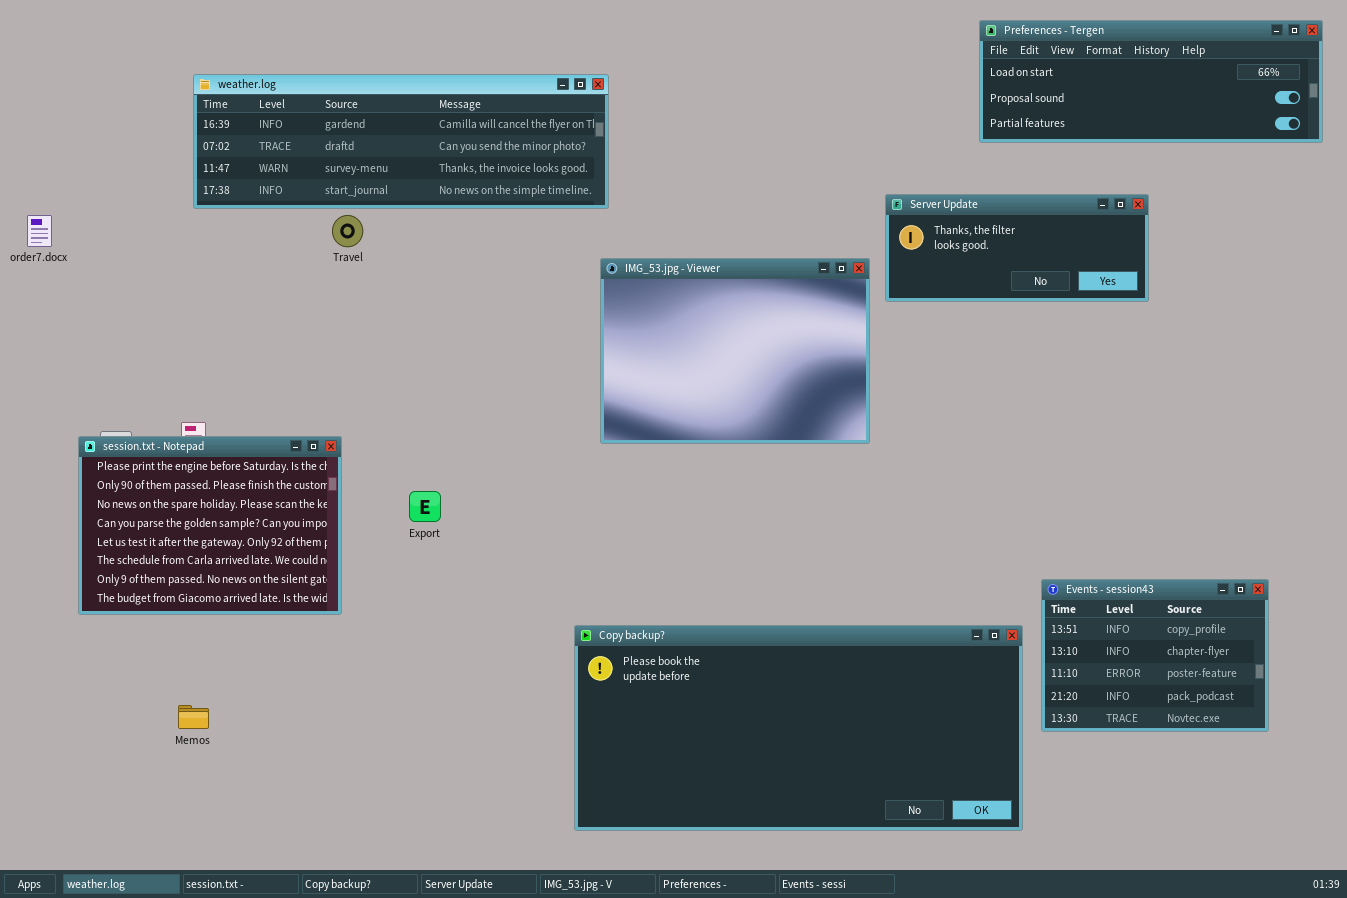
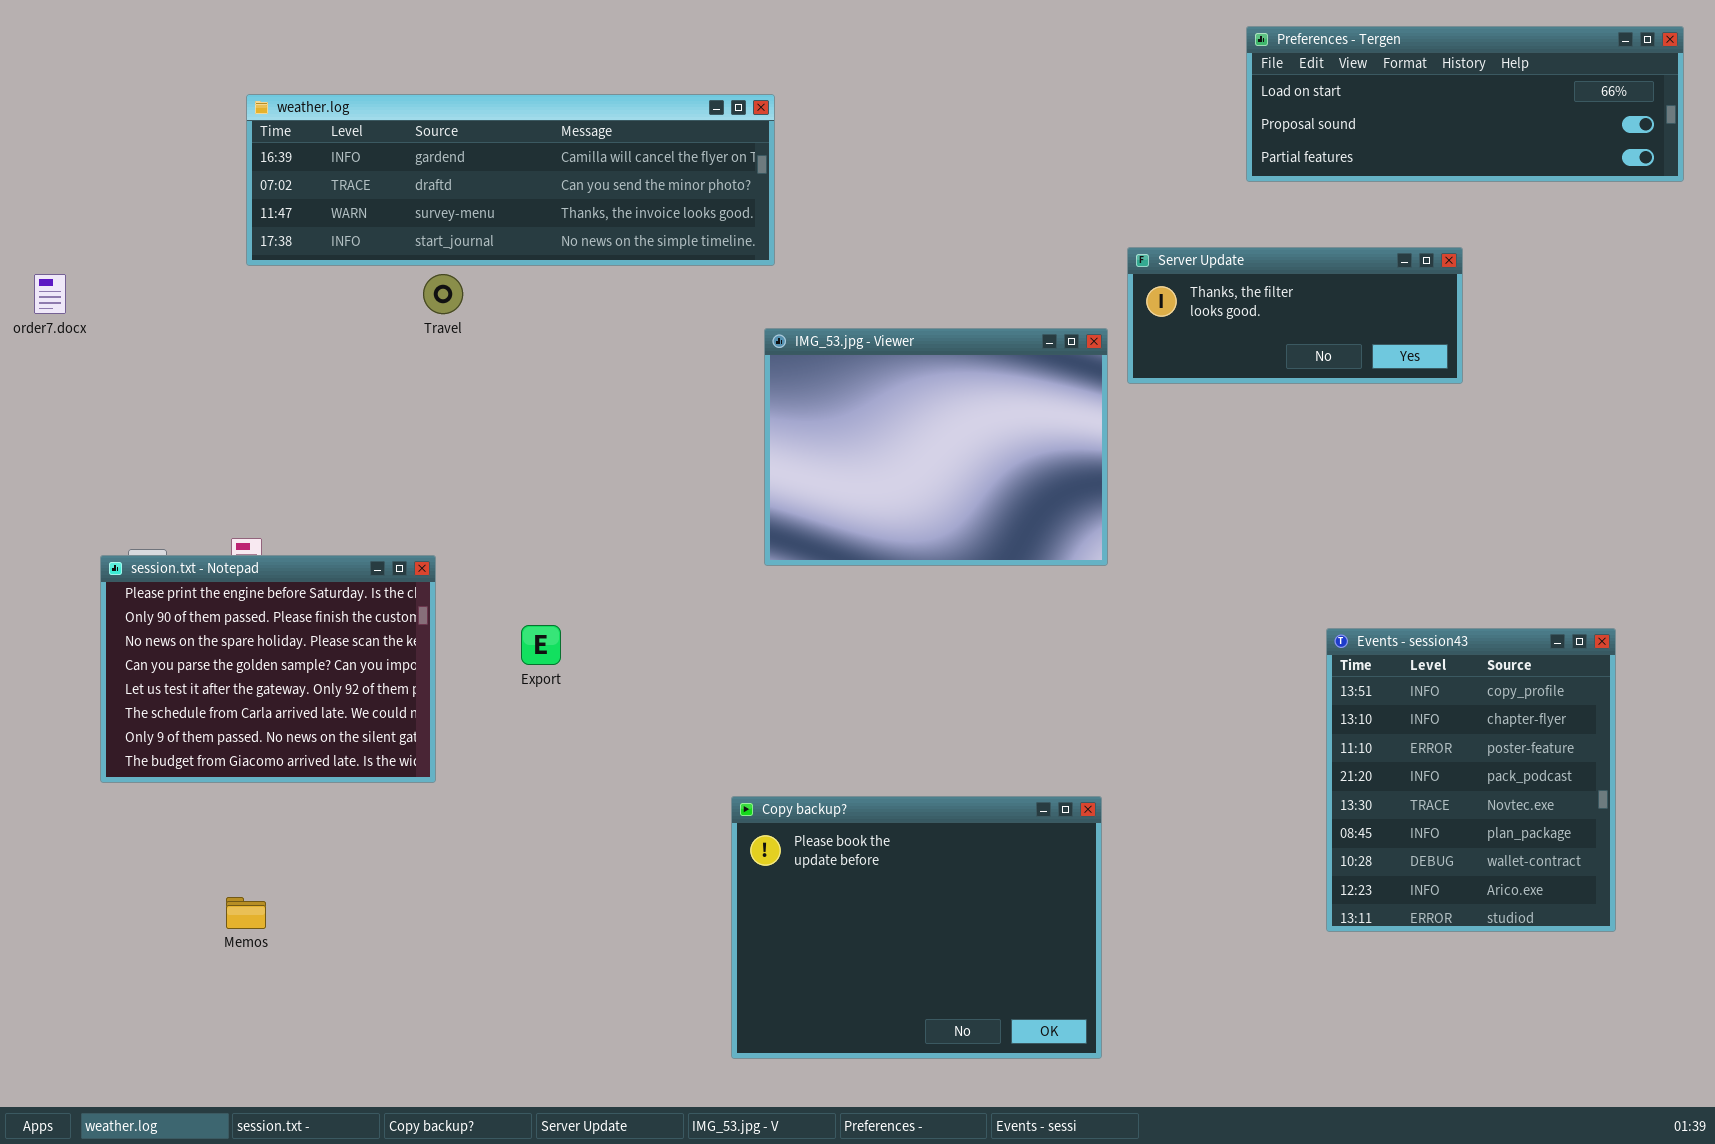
Events - session43: [1041,579,1269,732] -> [1326,628,1616,932], resized
Copy backup?: [574,625,1023,831] -> [731,796,1102,1059], resized

